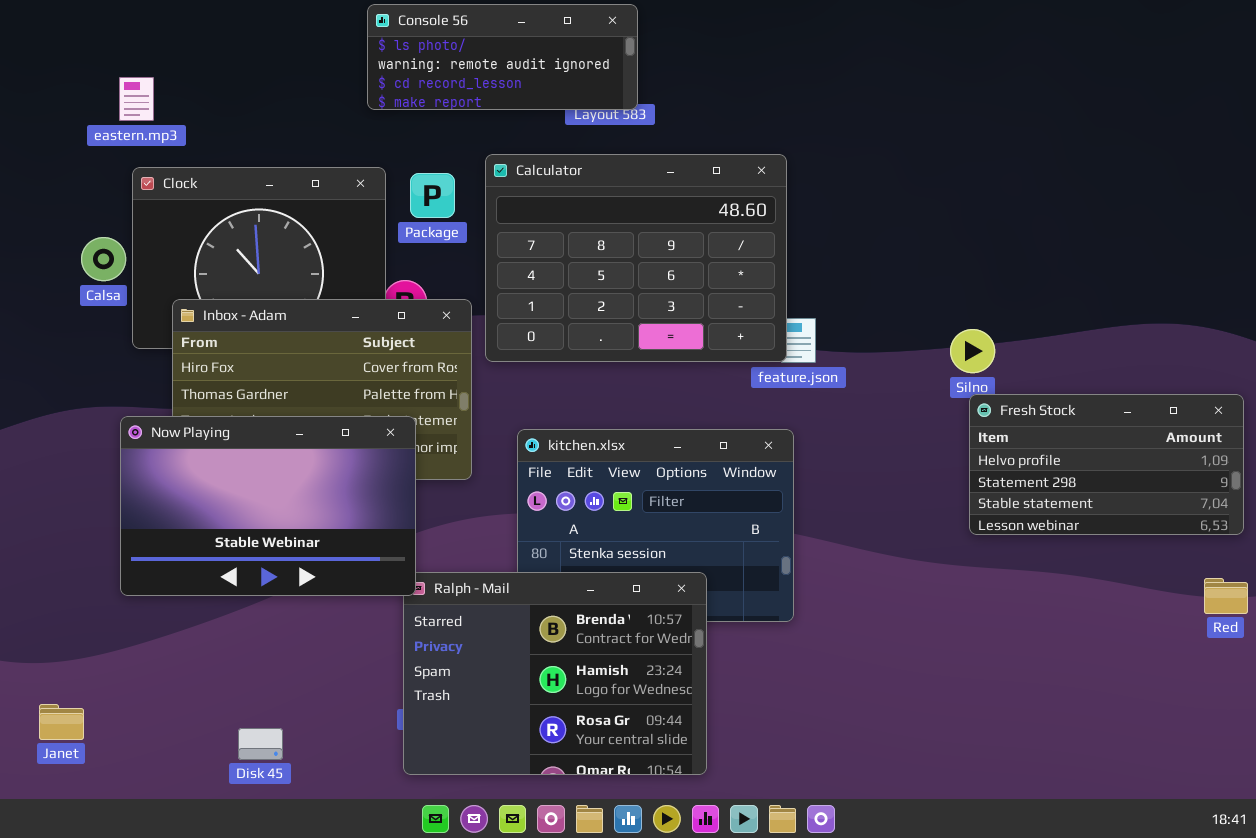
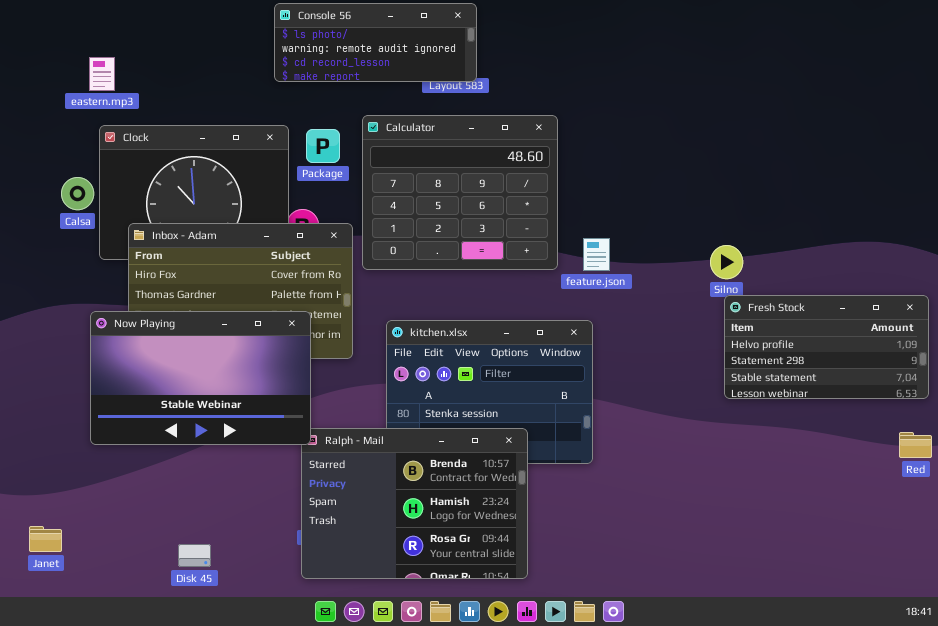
Calculator: [485,154,787,362] -> [362,115,558,270], resized

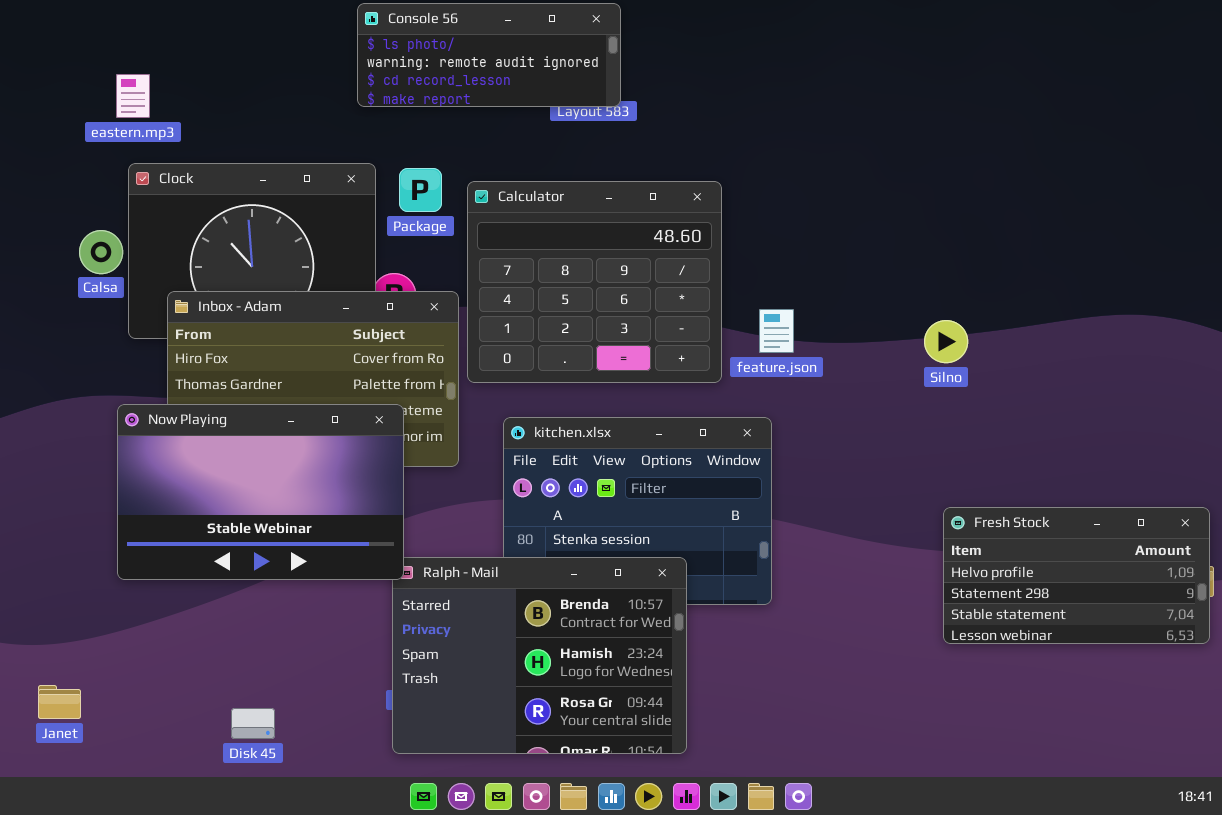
Calculator: [362,115,558,270] -> [467,181,722,383], moved
Fresh Stock: [724,295,929,399] -> [943,507,1210,644], moved

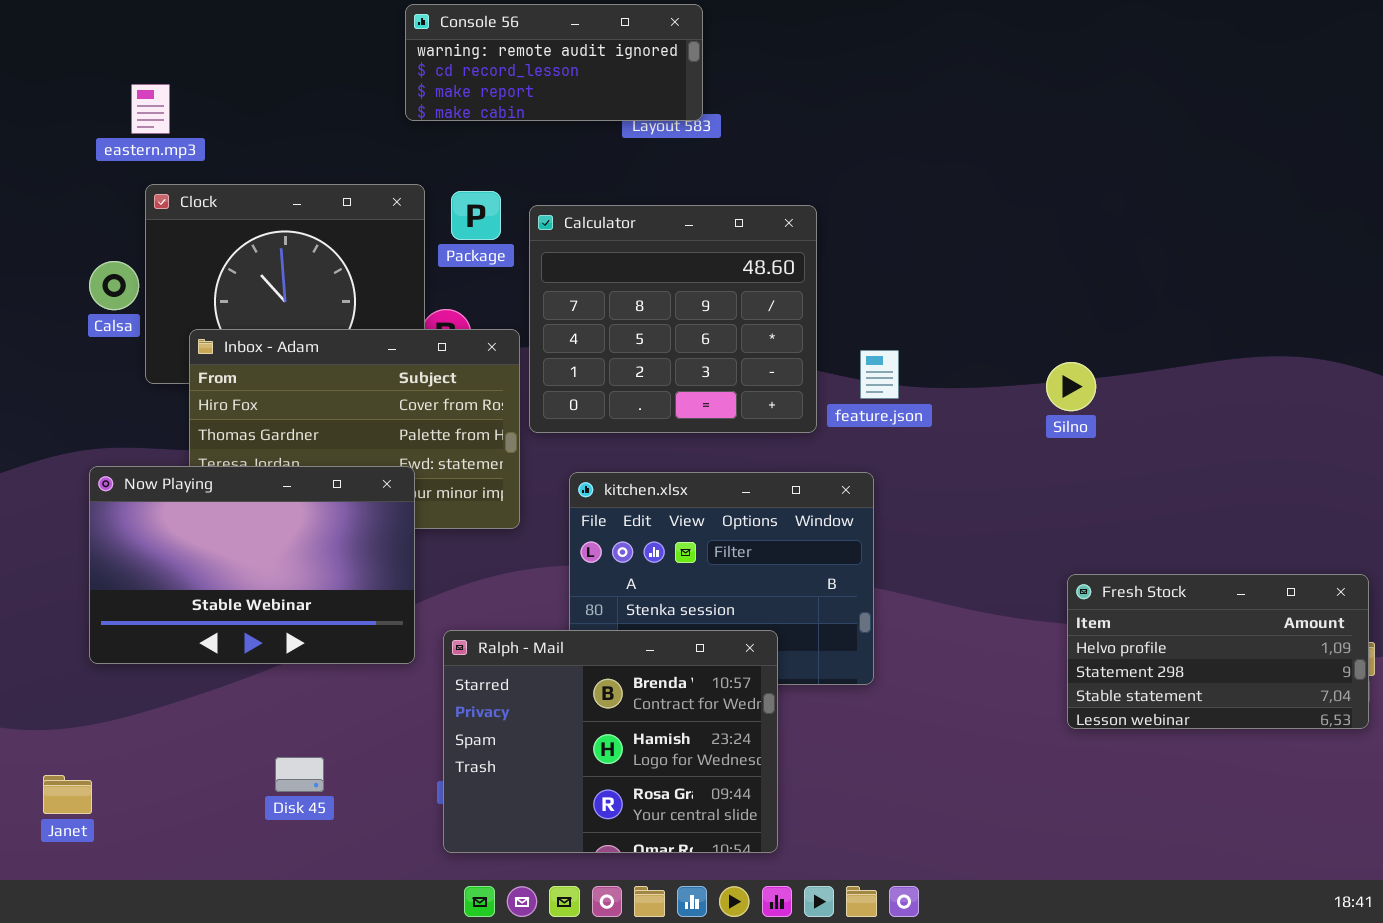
Console 56: [357,3,621,107] -> [405,4,703,121], scrolled down 1 row
Now Playing: [117,404,404,580] -> [89,466,415,664], moved
Disk 45: [231,708,275,739] -> [275,757,324,792], moved

